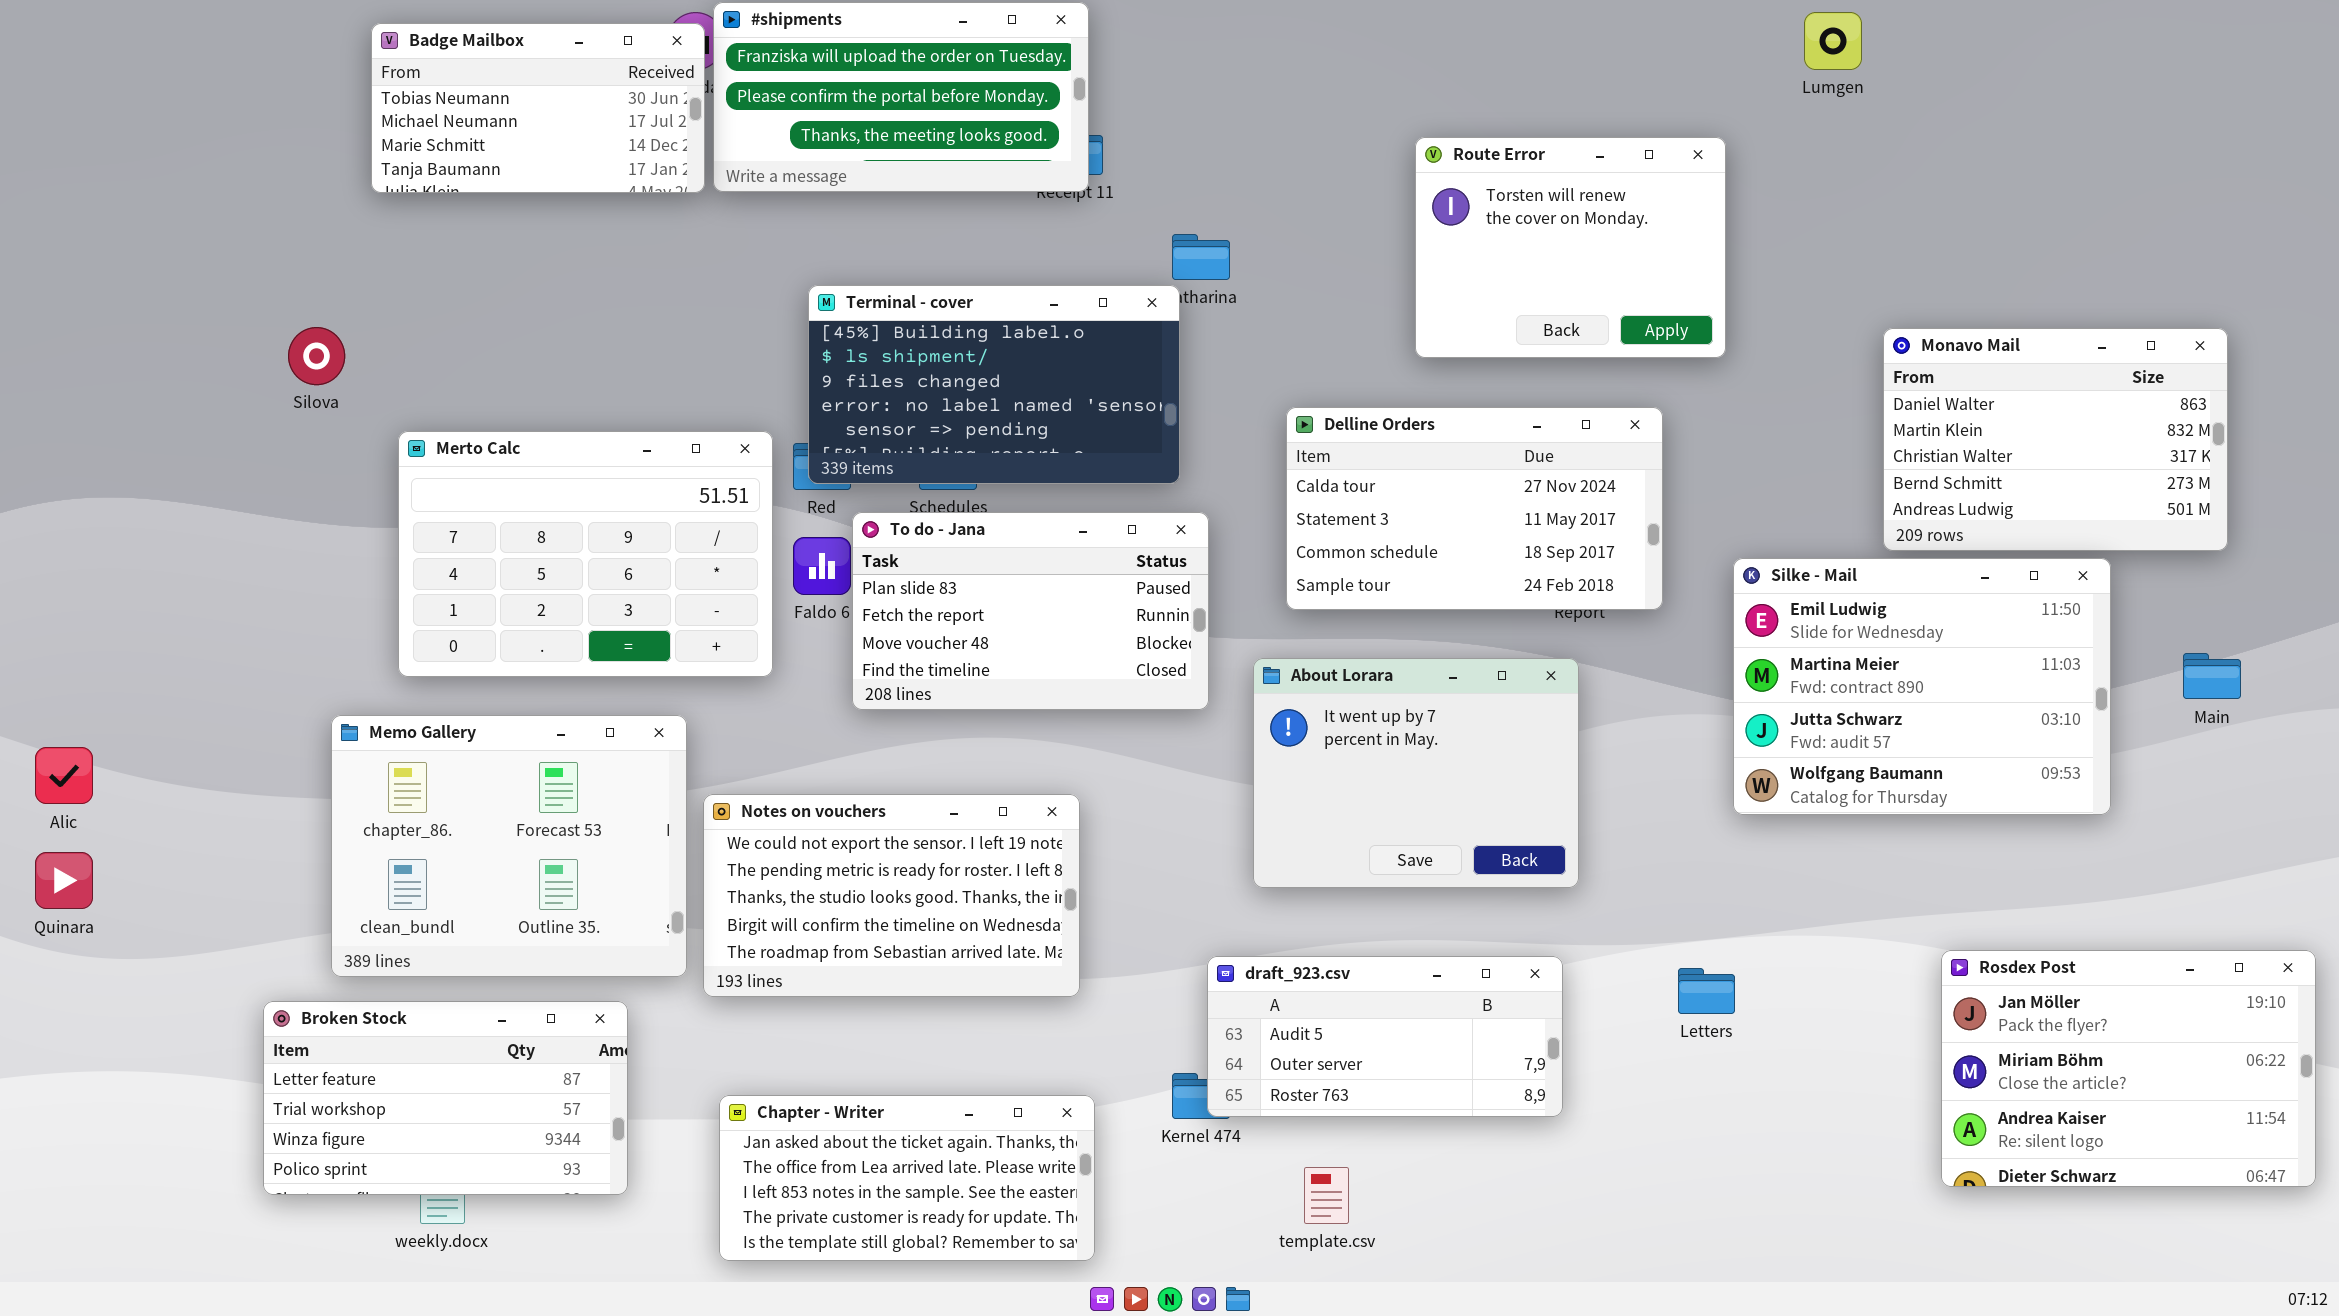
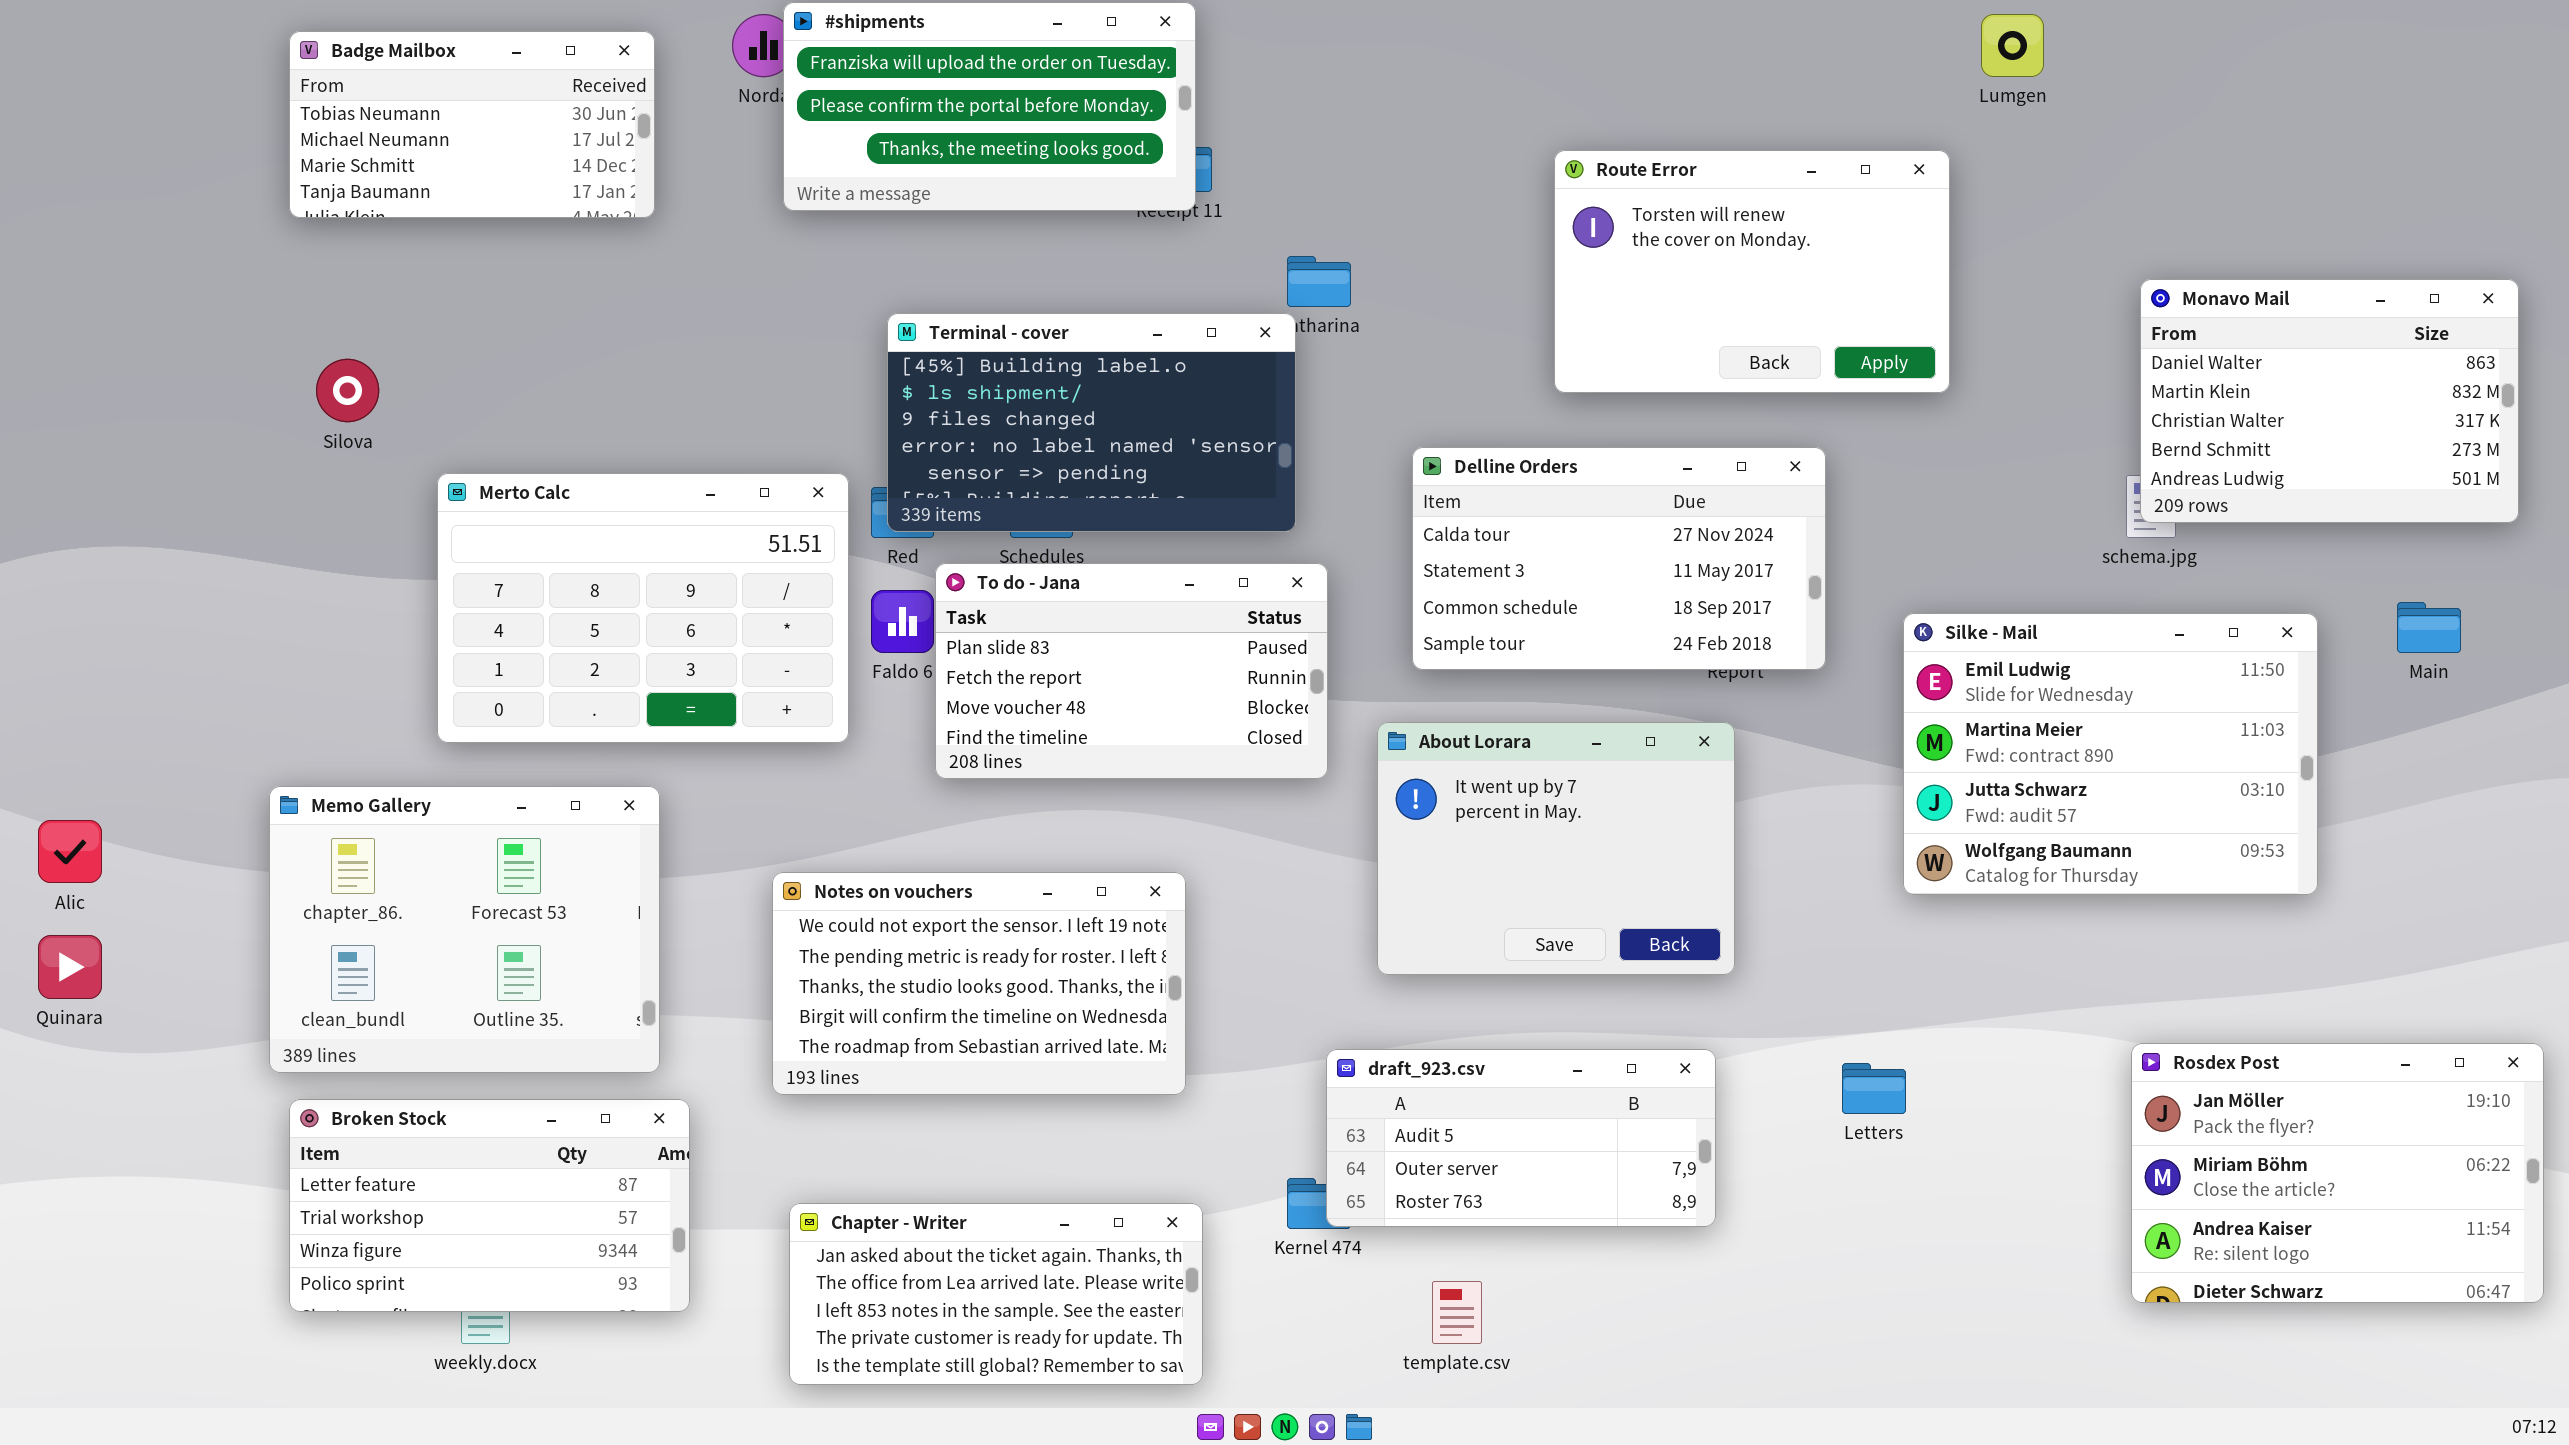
Badge Mailbox: [371,23,705,193] -> [289,31,655,218], moved
Route Error: [1415,137,1726,358] -> [1554,150,1950,393], resized
Monavo Mail: [1883,328,2228,551] -> [2140,279,2519,523], moved
Main: [2183,653,2241,699] -> [2397,602,2461,653], moved
Memo Gallery: [331,715,687,977] -> [269,786,660,1073], moved

